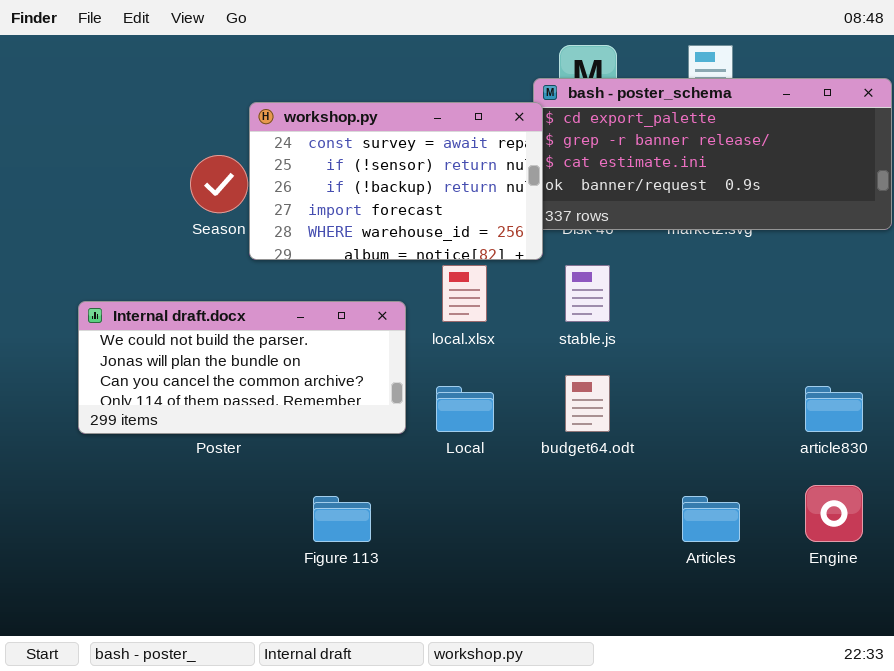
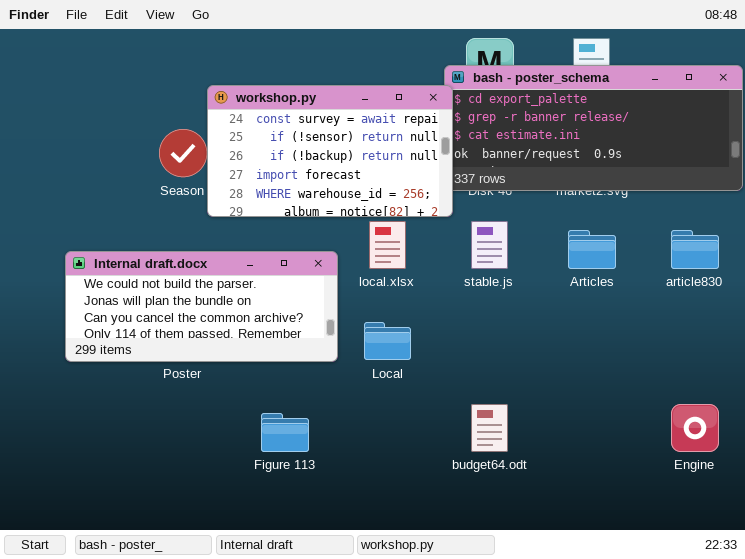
budget64.odt: [565,375,610,432] -> [471,404,508,452], moved
article830: [805,386,863,432] -> [671,230,719,269], moved
Articles: [682,496,740,542] -> [568,230,616,269], moved

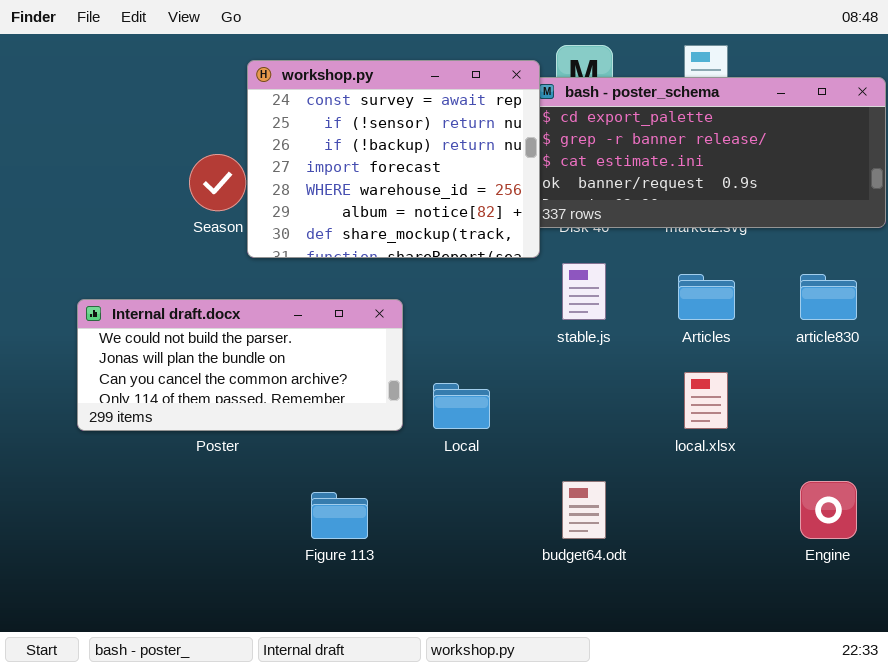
workshop.py: [207,85,453,217] -> [247,60,540,258], resized
local.xlsx: [369,221,406,269] -> [684,372,728,429], moved

